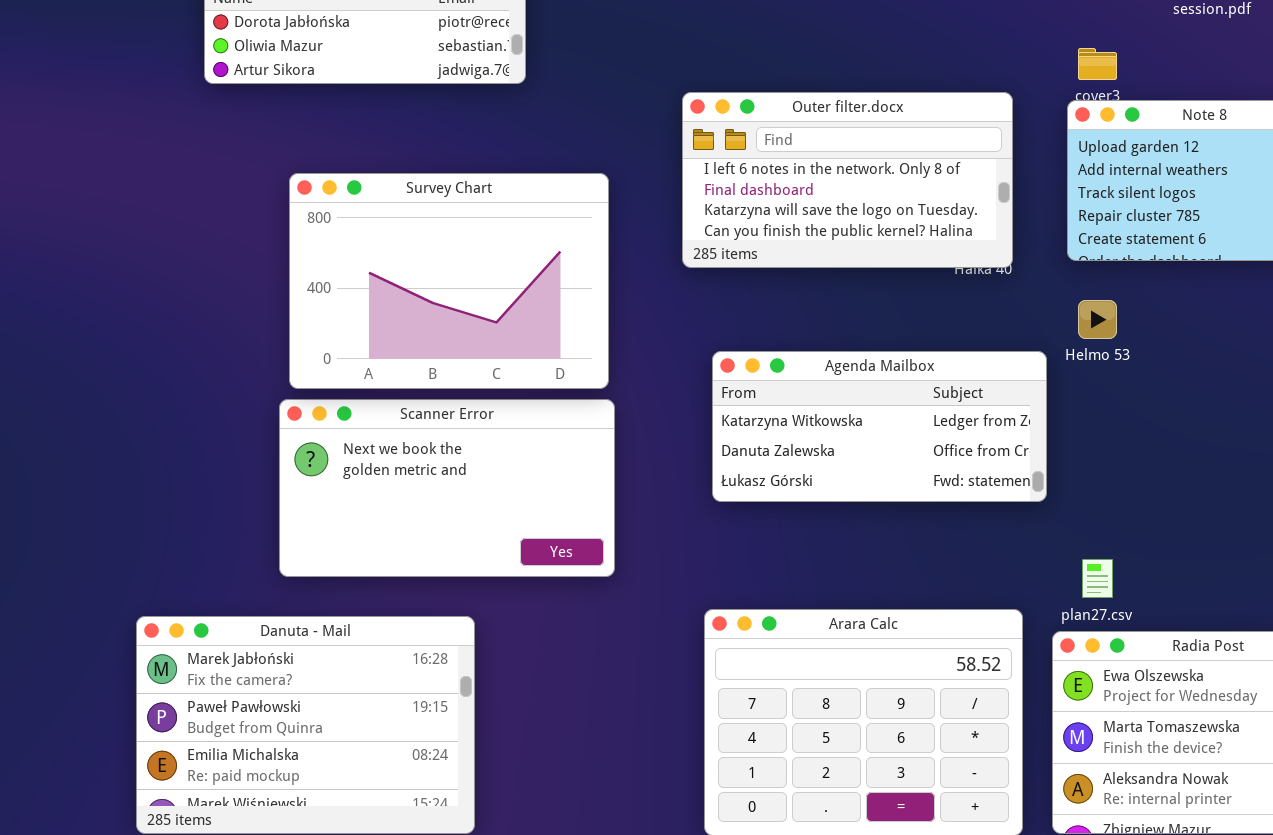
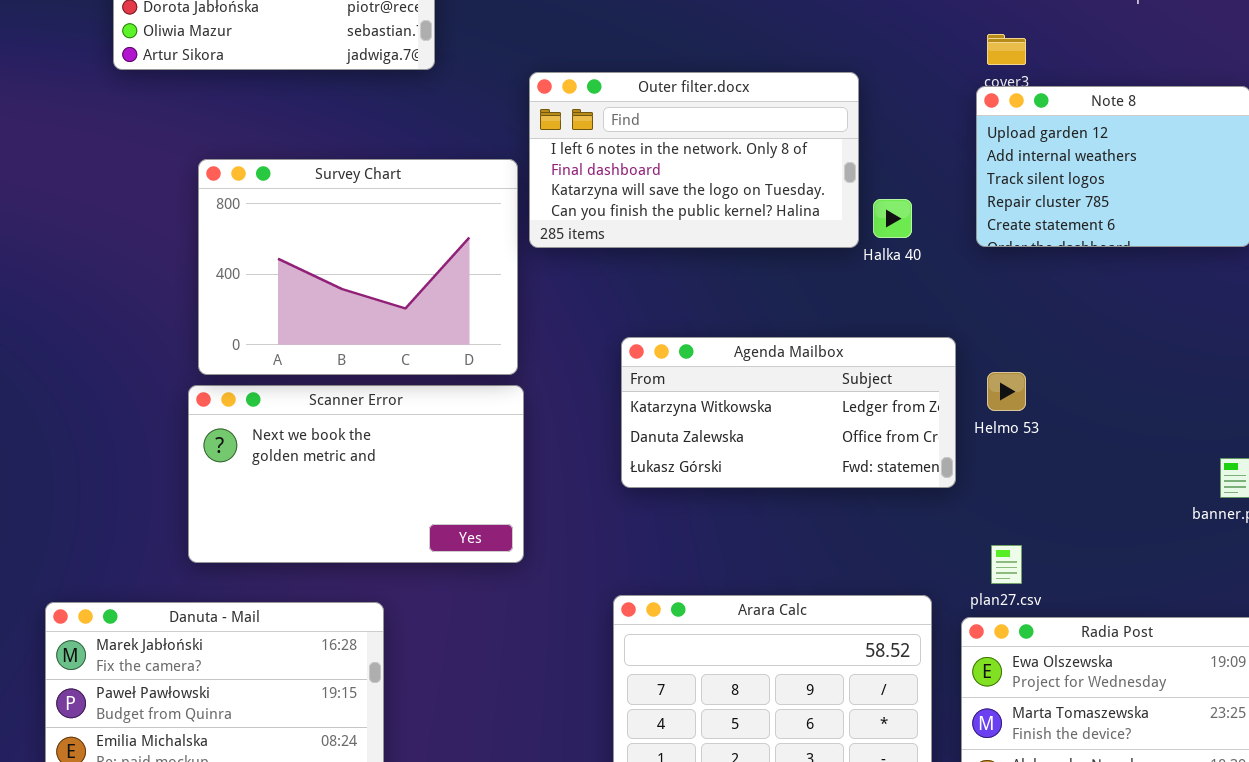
Outer filter.docx: [682,92,1013,268] -> [529,72,859,248], moved
Helmo 53: [1078,300,1117,339] -> [987,372,1026,411], moved

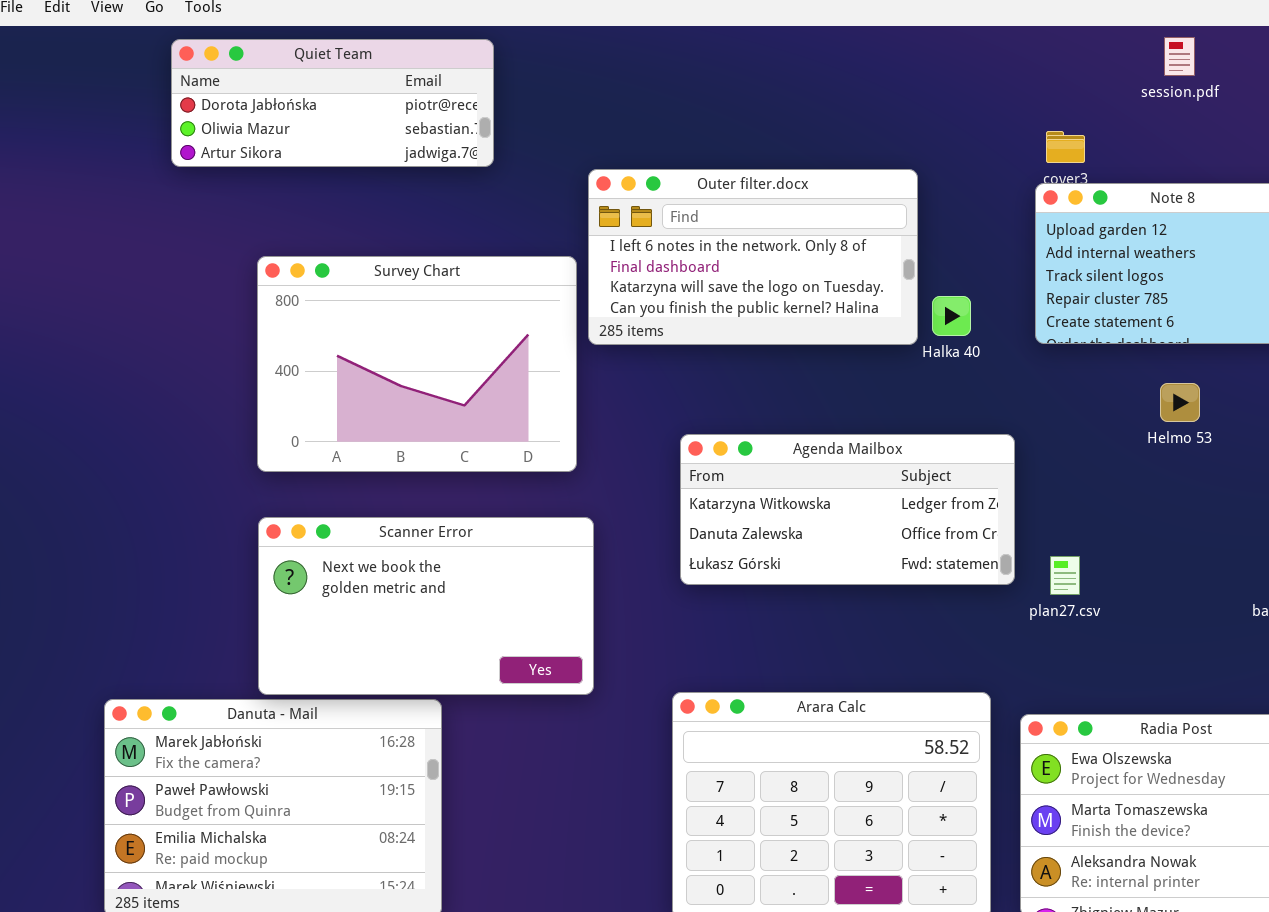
Helmo 53: [987,372,1026,411] -> [1160,383,1200,422], moved
Scanner Error: [188,385,524,563] -> [258,517,594,695], moved
plan27.csv: [991,545,1022,584] -> [1050,556,1080,595], moved

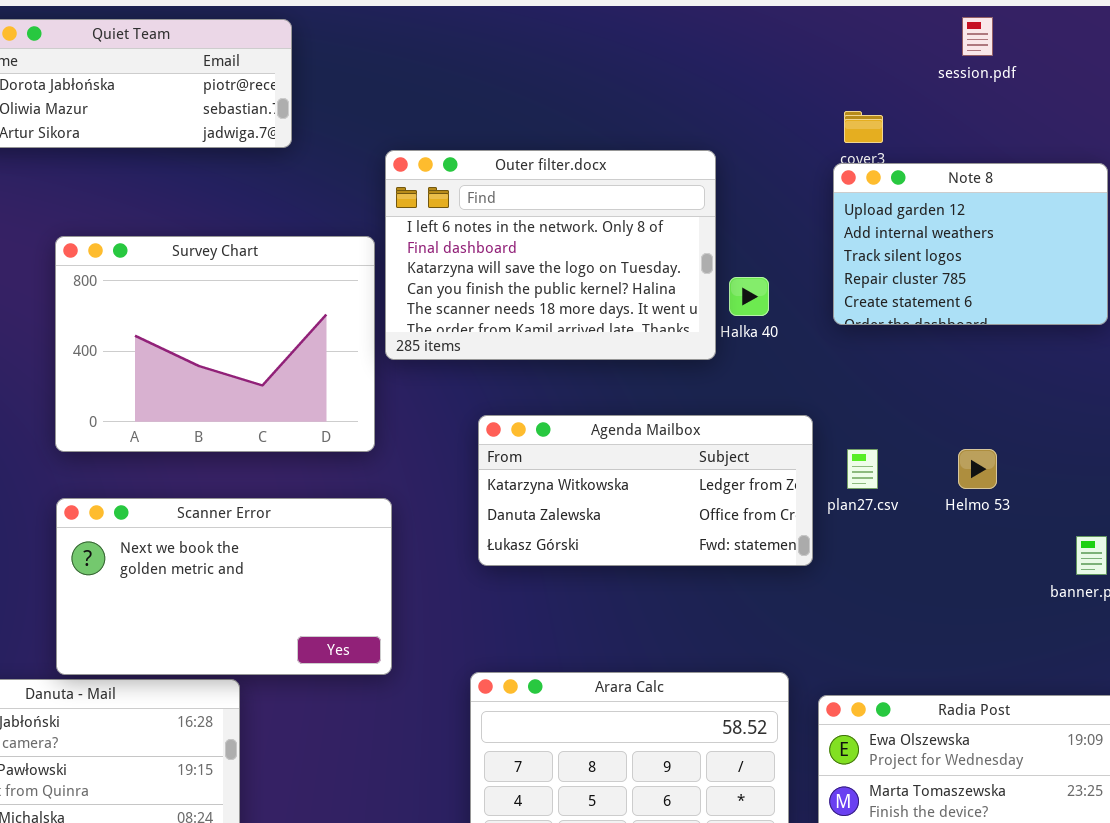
Outer filter.docx: [588,169,918,345] -> [385,150,716,360], resized
Helmo 53: [1160,383,1200,422] -> [958,449,997,489], moved
plan27.csv: [1050,556,1080,595] -> [847,449,878,489], moved

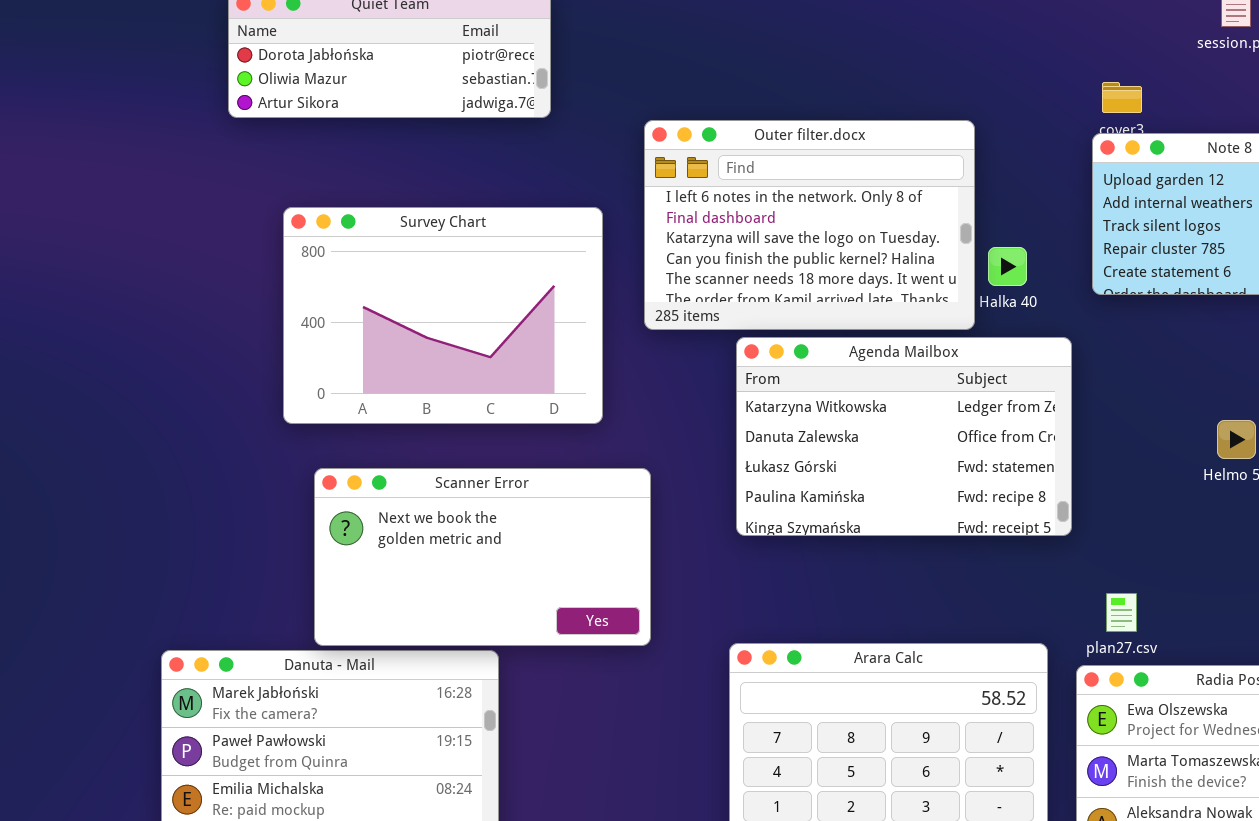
Survey Chart: [55,236,375,452] -> [283,207,603,424], moved
Agenda Mailbox: [478,415,813,566] -> [736,337,1072,536], resized
plan27.csv: [847,449,878,489] -> [1106,593,1137,632], moved

